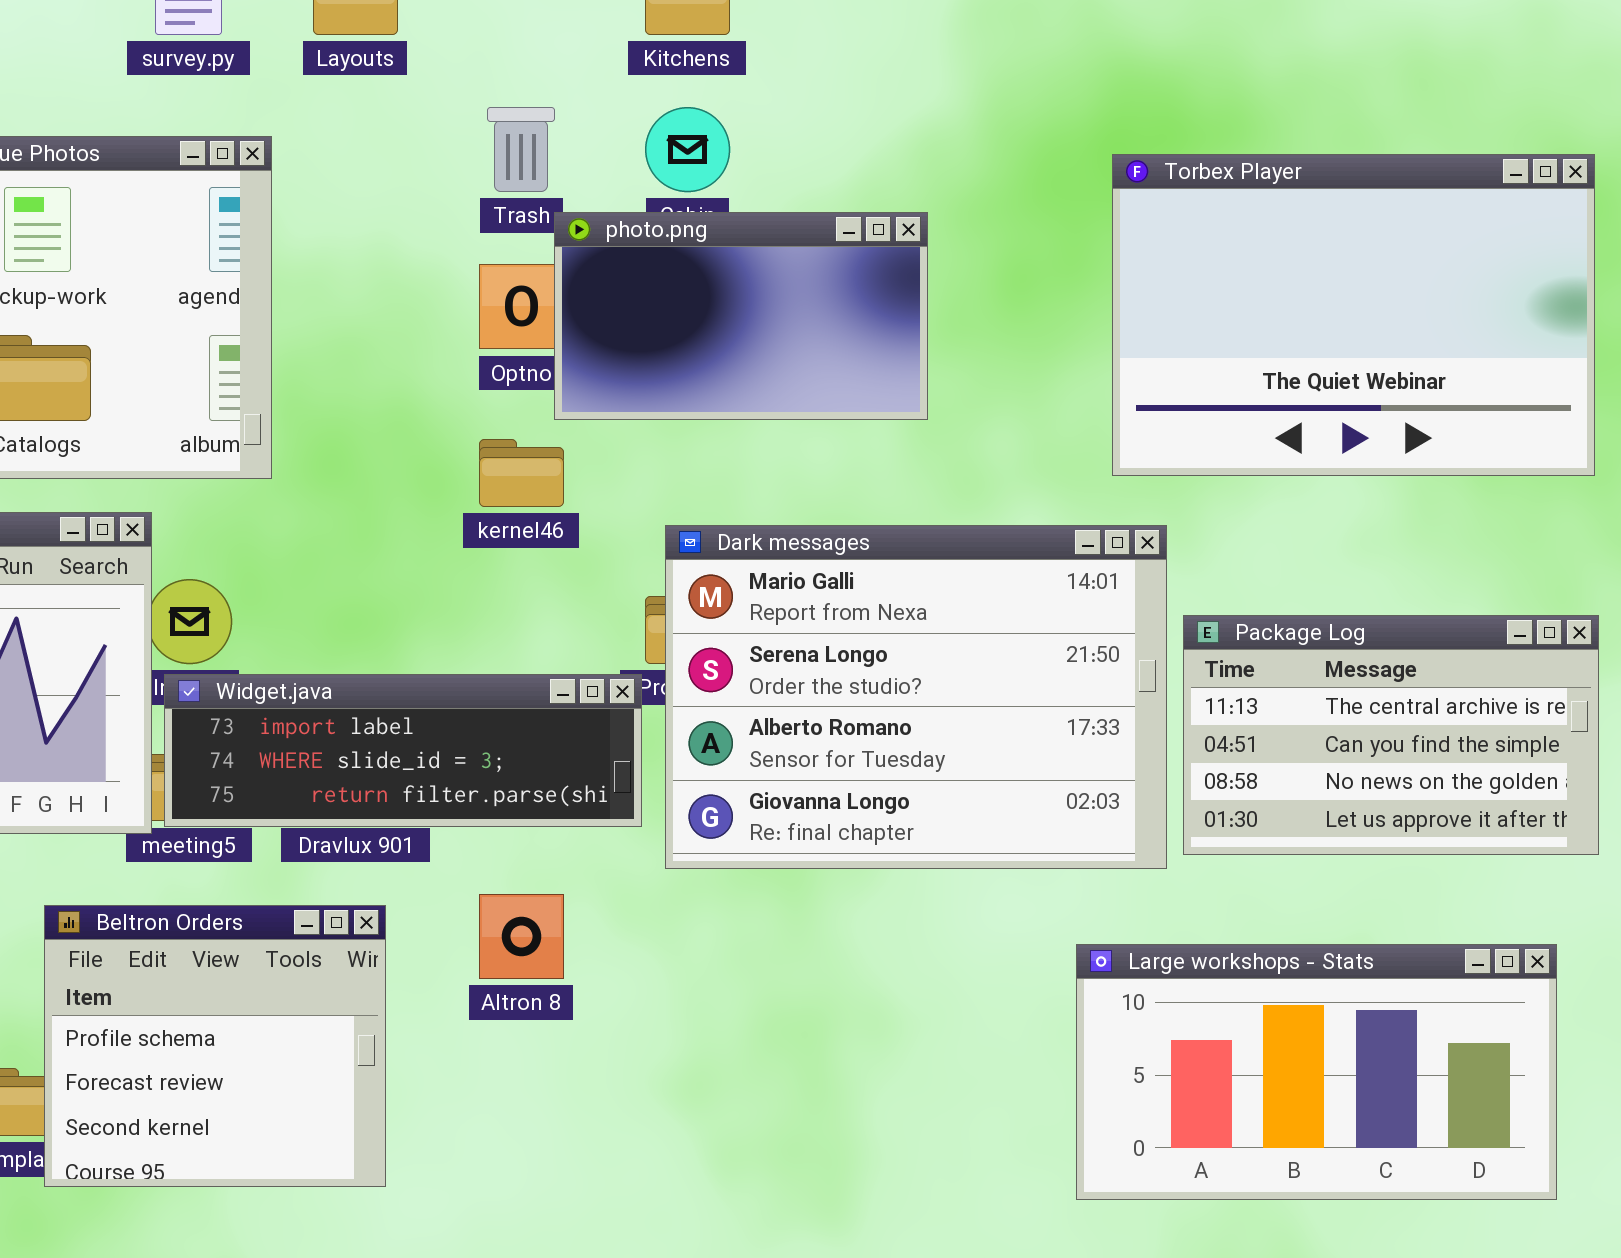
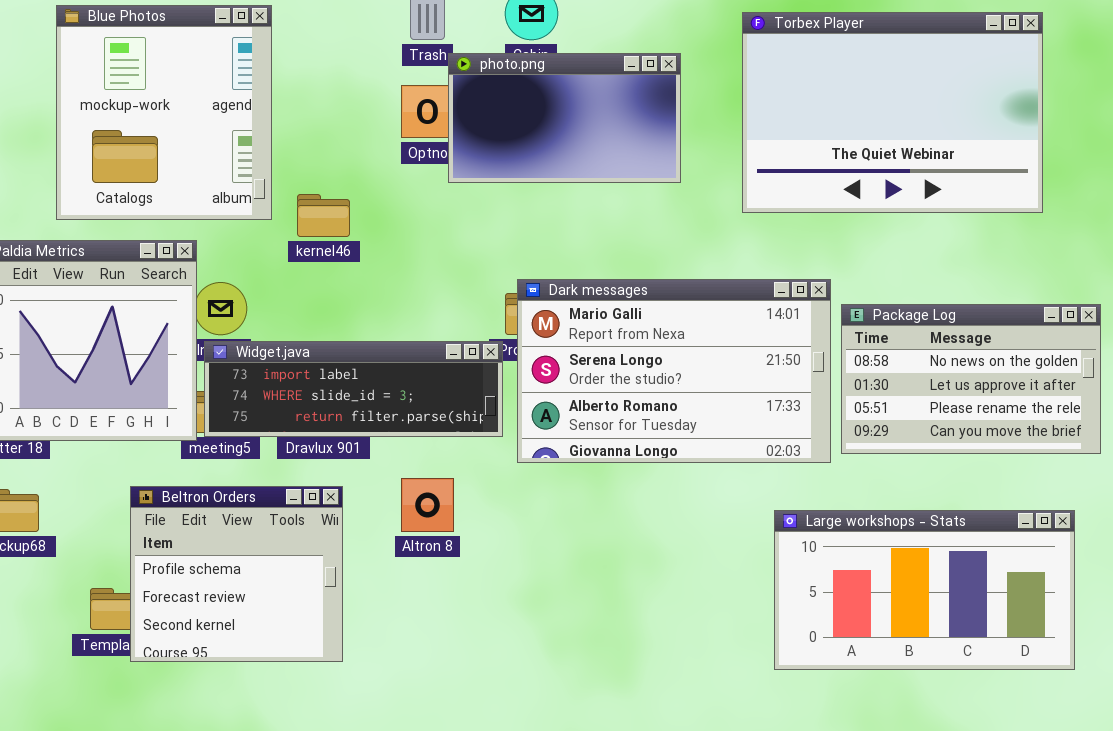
Torbex Player: [1112,154,1595,476] -> [742,12,1043,213], moved
kernel46: [479,439,564,507] -> [297,194,350,237], moved
Dark messages: [665,525,1167,869] -> [517,279,831,463], resized
Package Log: [1183,615,1599,855] -> [841,304,1101,454], scrolled down 2 rows

